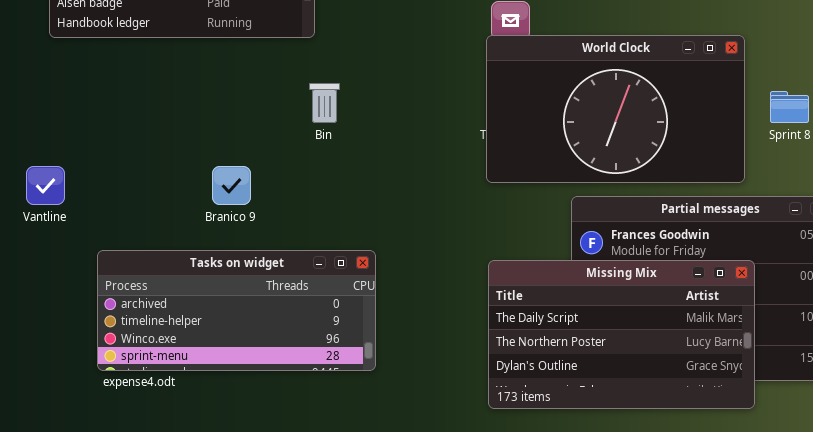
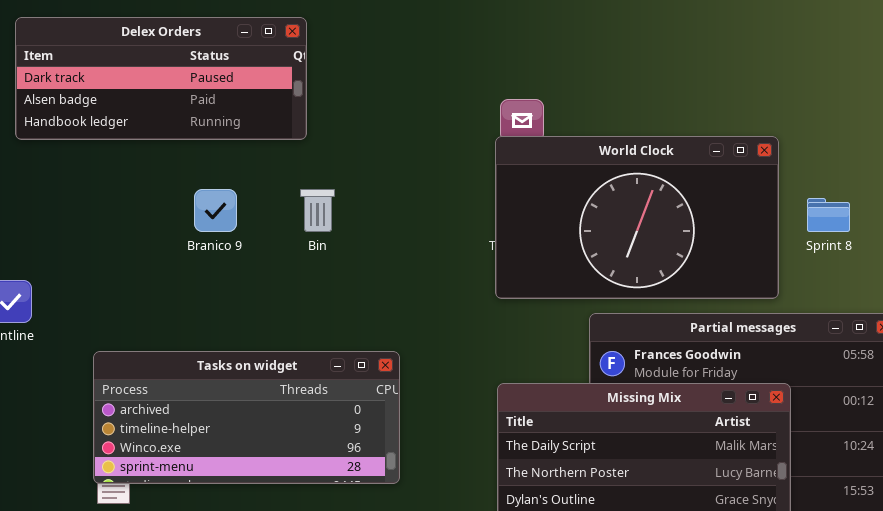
Branico 9: [212,166,251,205] -> [194,189,237,232], moved
Tasks on widget: [97,250,376,371] -> [93,351,400,484], moved

